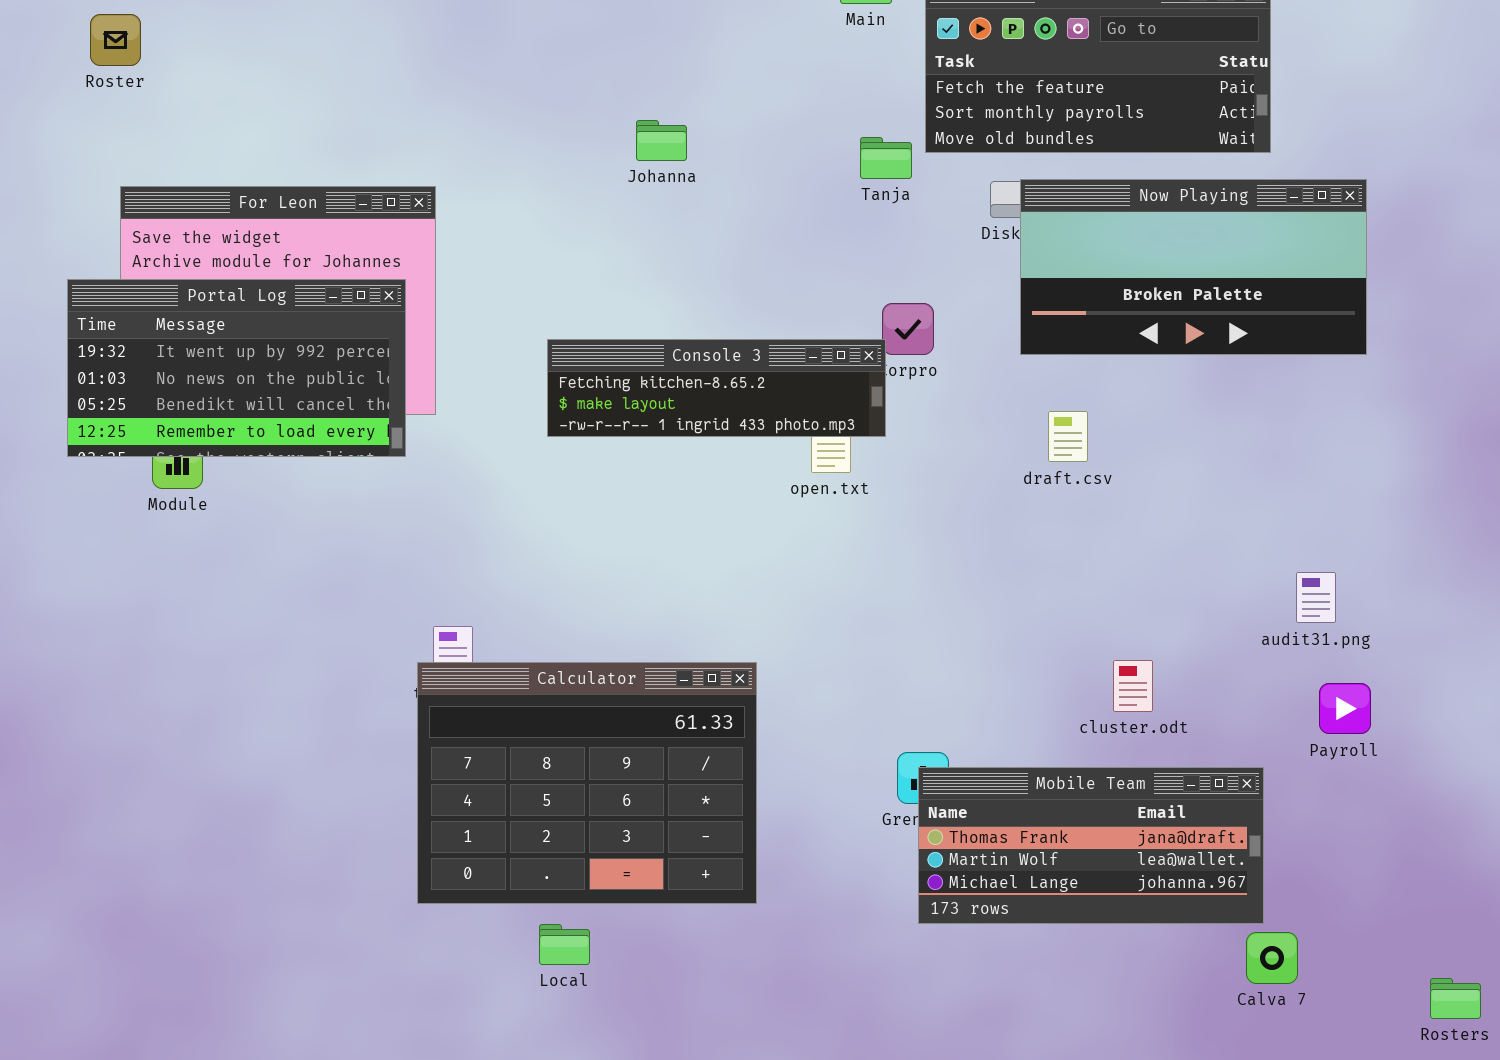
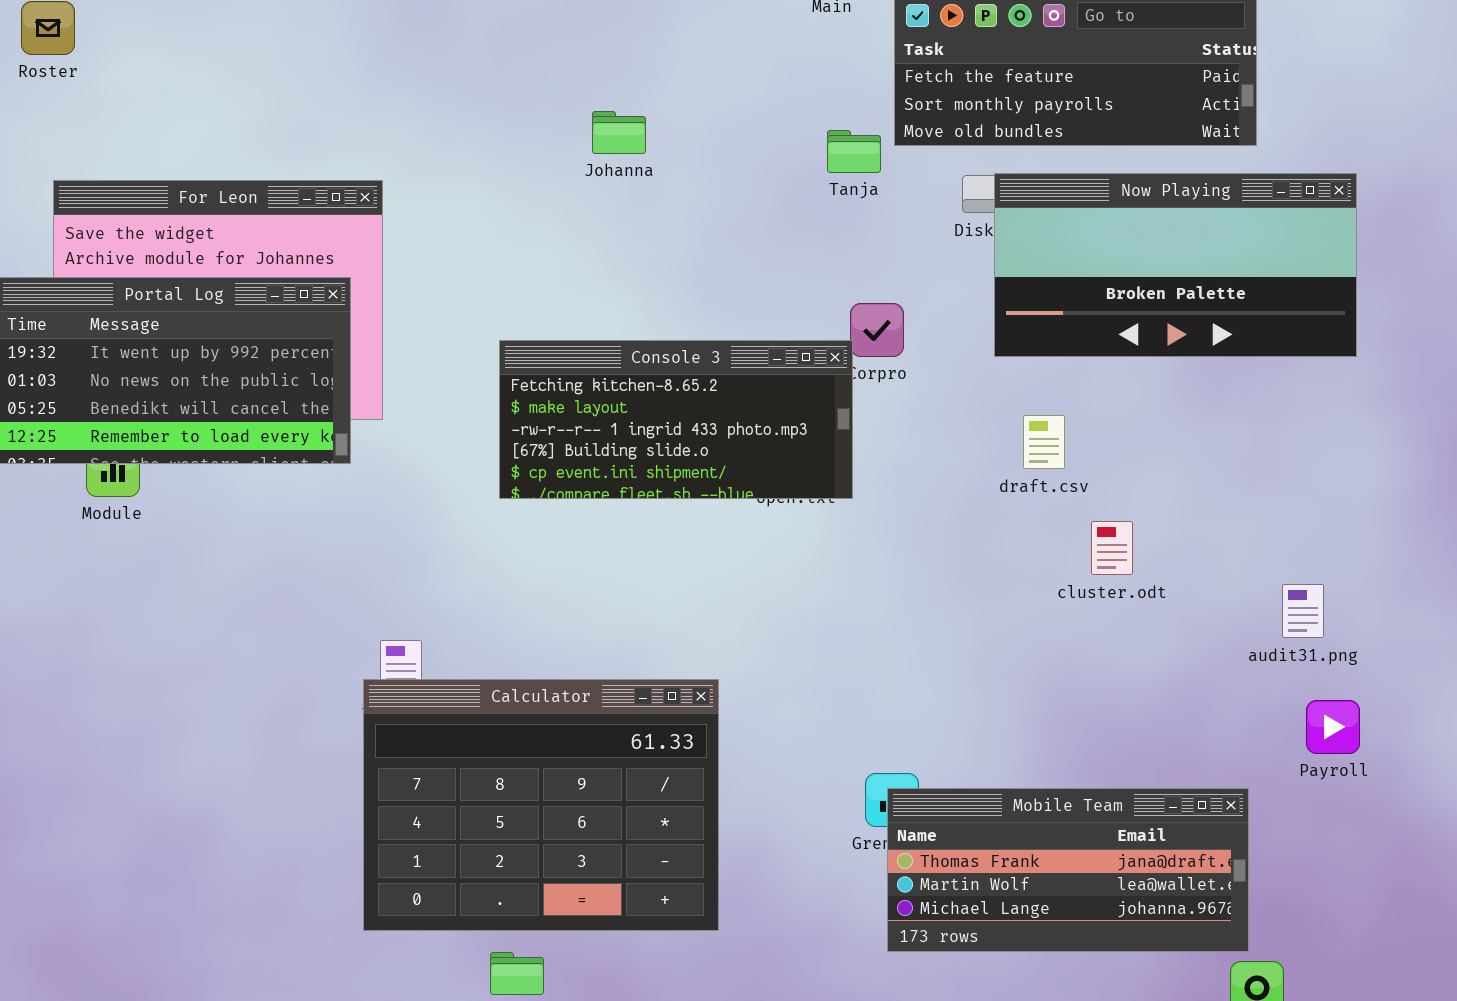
Console 3: [547,339,886,437] -> [499,340,853,499], resized
cluster.odt: [1113,660,1153,712] -> [1091,521,1133,575], moved

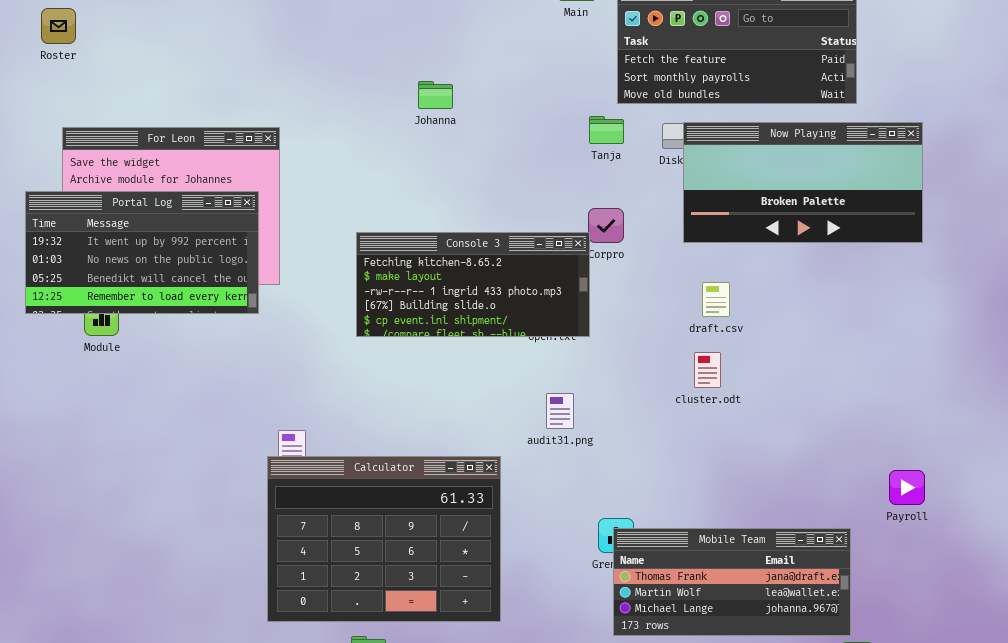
Tanja: [827,130,881,173] -> [589,116,624,144], moved
cluster.odt: [1091,521,1133,575] -> [694,352,721,388], moved
audit31.png: [1282,584,1324,638] -> [546,393,574,429], moved

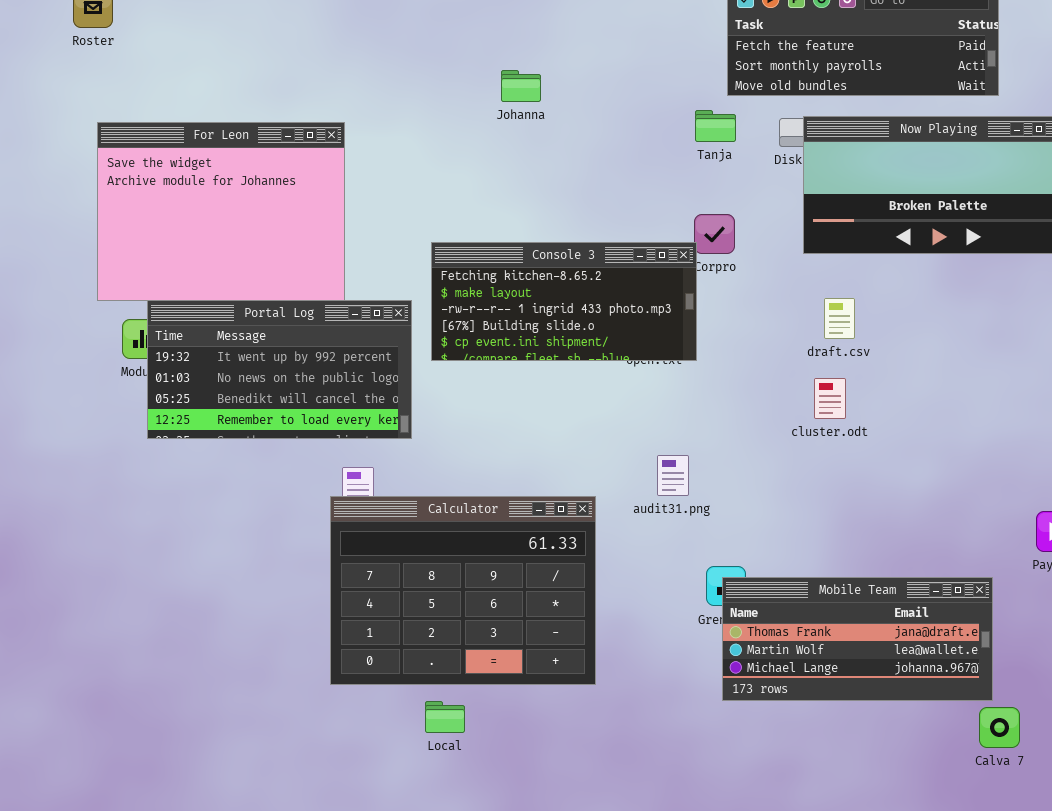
Portal Log: [25,191,259,314] -> [147,300,412,439], moved
audit31.png: [546,393,574,429] -> [657,455,689,496], moved

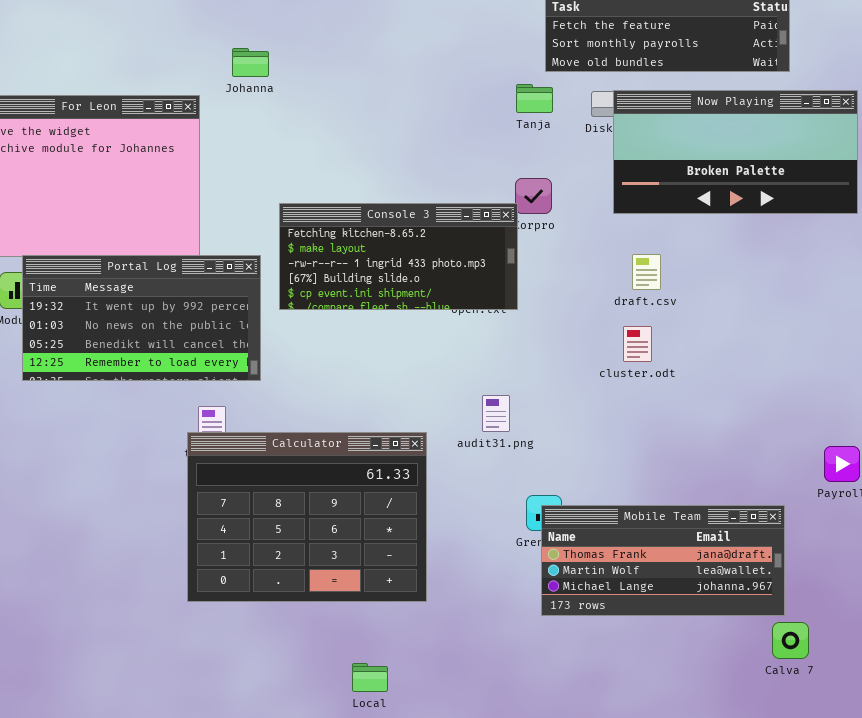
Johanna: [501,70,541,102] -> [232,48,269,77], moved
Local: [425,701,465,733] -> [352,663,388,692], moved

